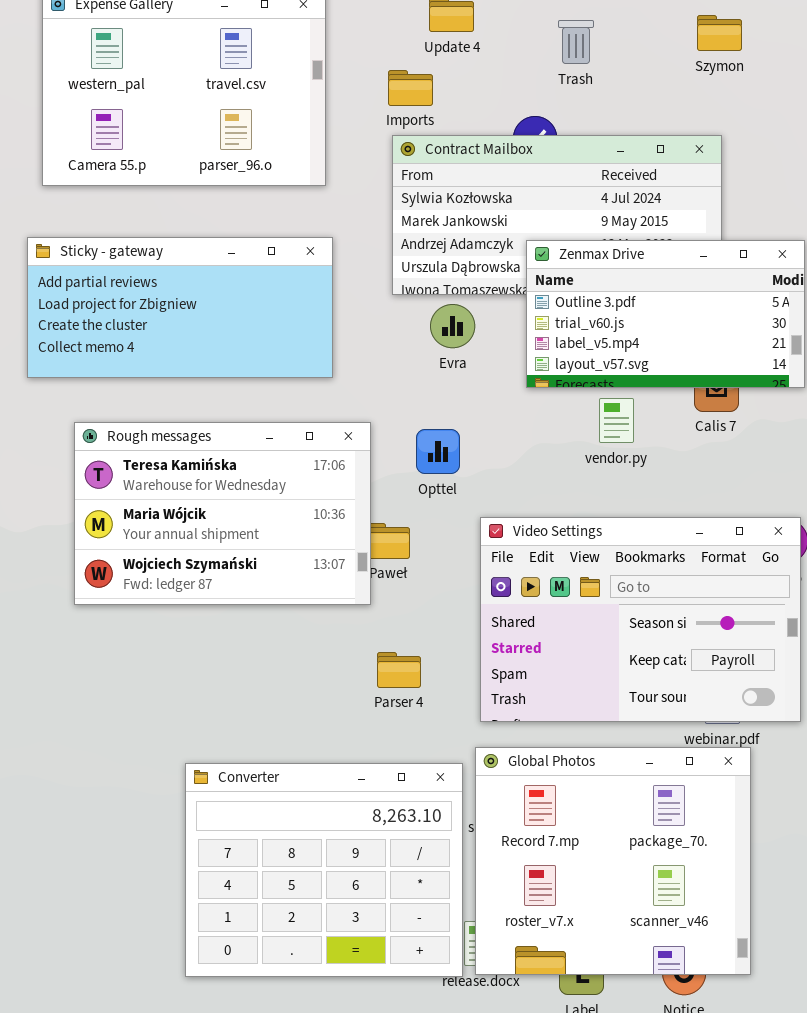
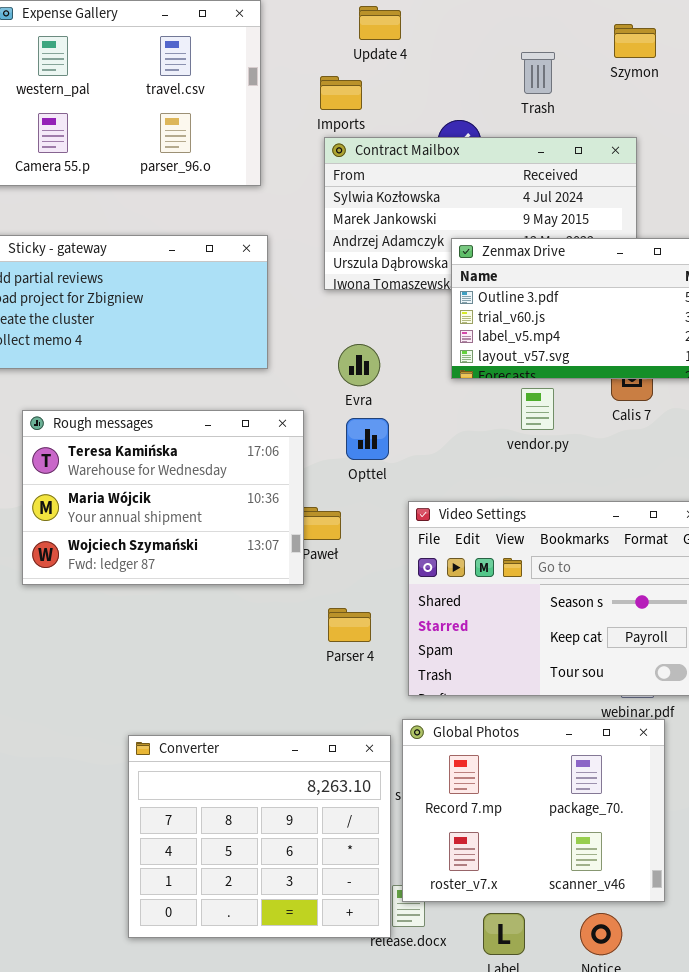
Trash: [558,20,594,64] -> [521,52,555,94], moved
Evra: [430,304,475,348] -> [338,344,380,386], moved
Parser 4: [377,652,421,688] -> [328,608,371,642], moved
Global Photos: [475,747,751,975] -> [402,719,665,902], resized

